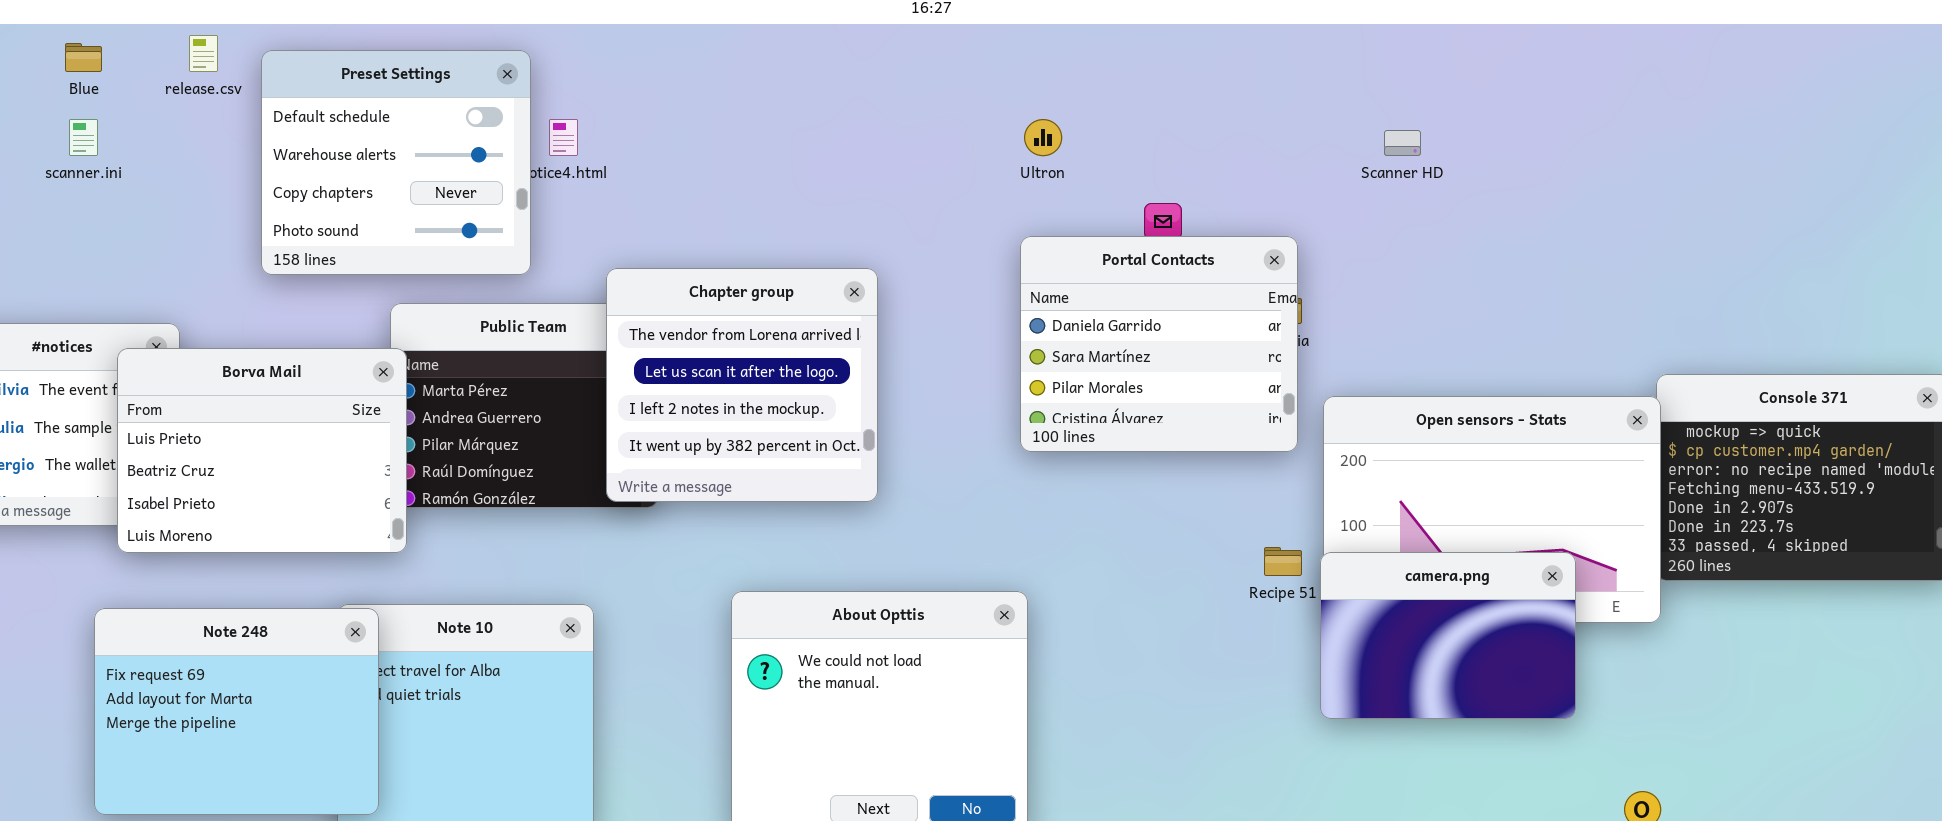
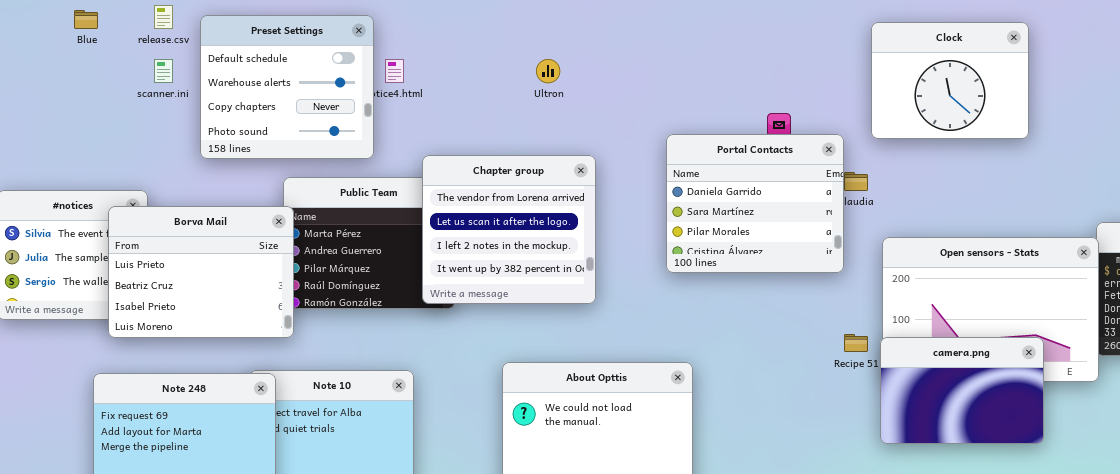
Clock: none -> [871,22,1029,139], opened
scanner.ini: [69,119,98,156] -> [154,59,173,83], moved
Ultron: [1024,119,1062,156] -> [536,59,560,83], moved
Portal Contacts: [1020,236,1298,452] -> [666,134,844,273], moved

